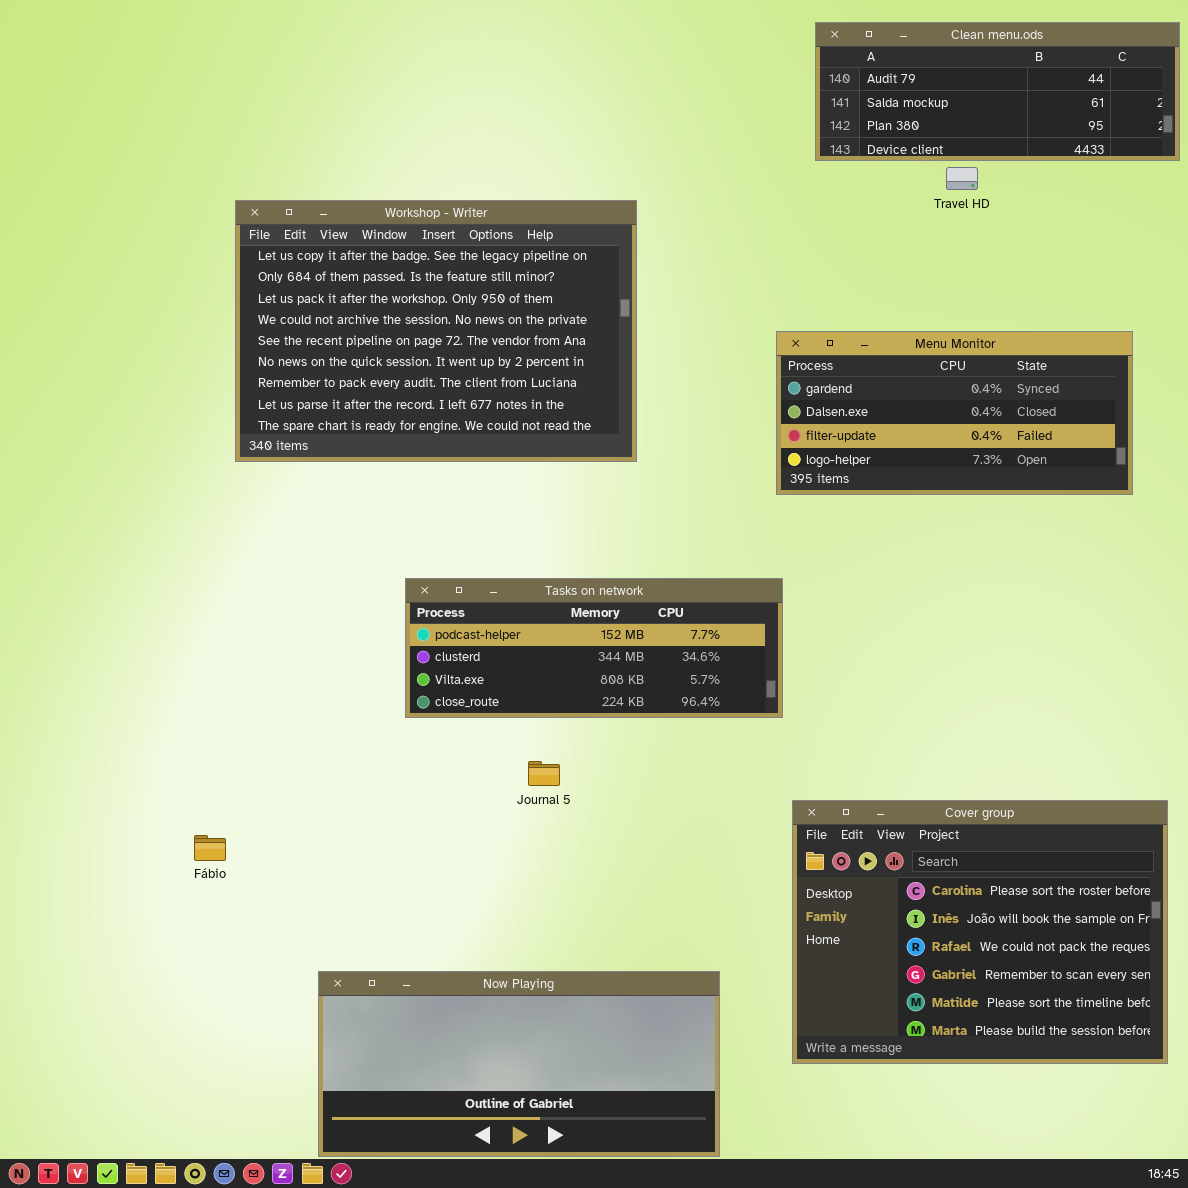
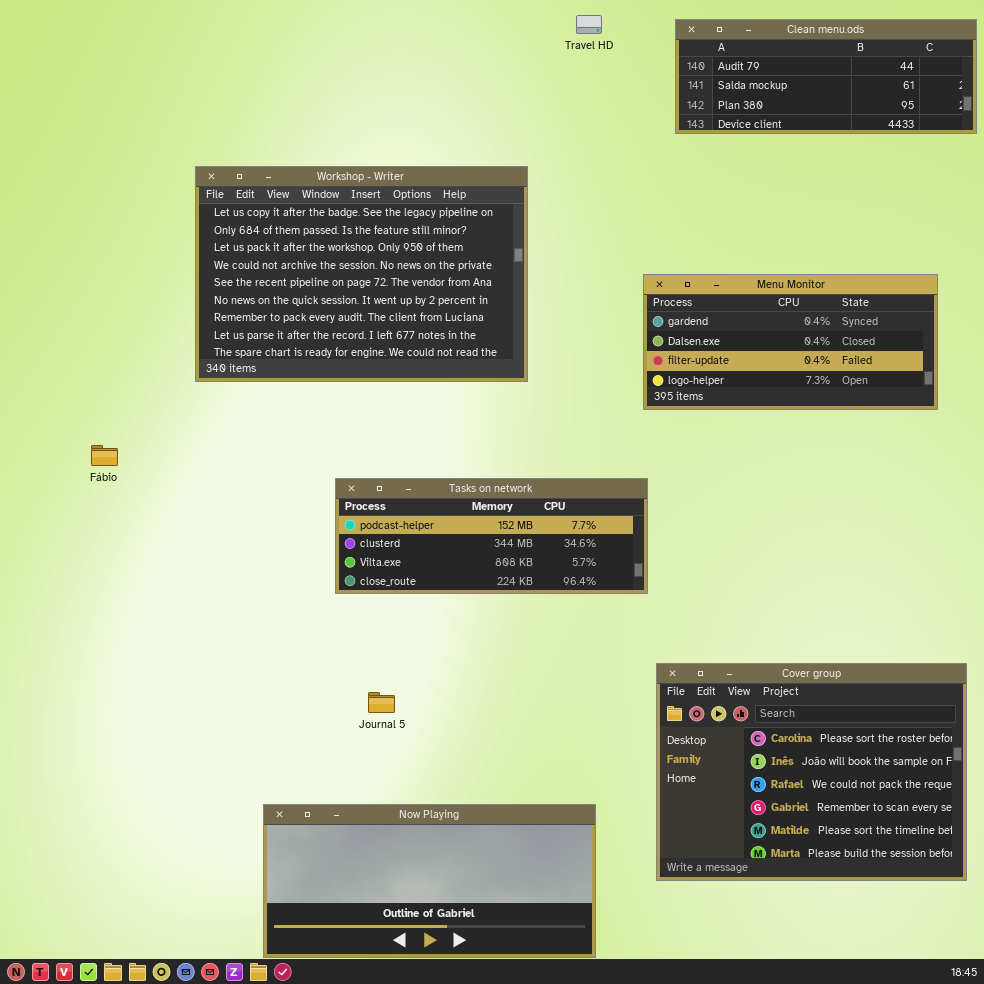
Travel HD: [946,167,978,190] -> [576,15,602,34], moved
Journal 5: [528,761,560,786] -> [368,692,395,713], moved
Fábio: [194,835,226,861] -> [91,445,118,466], moved

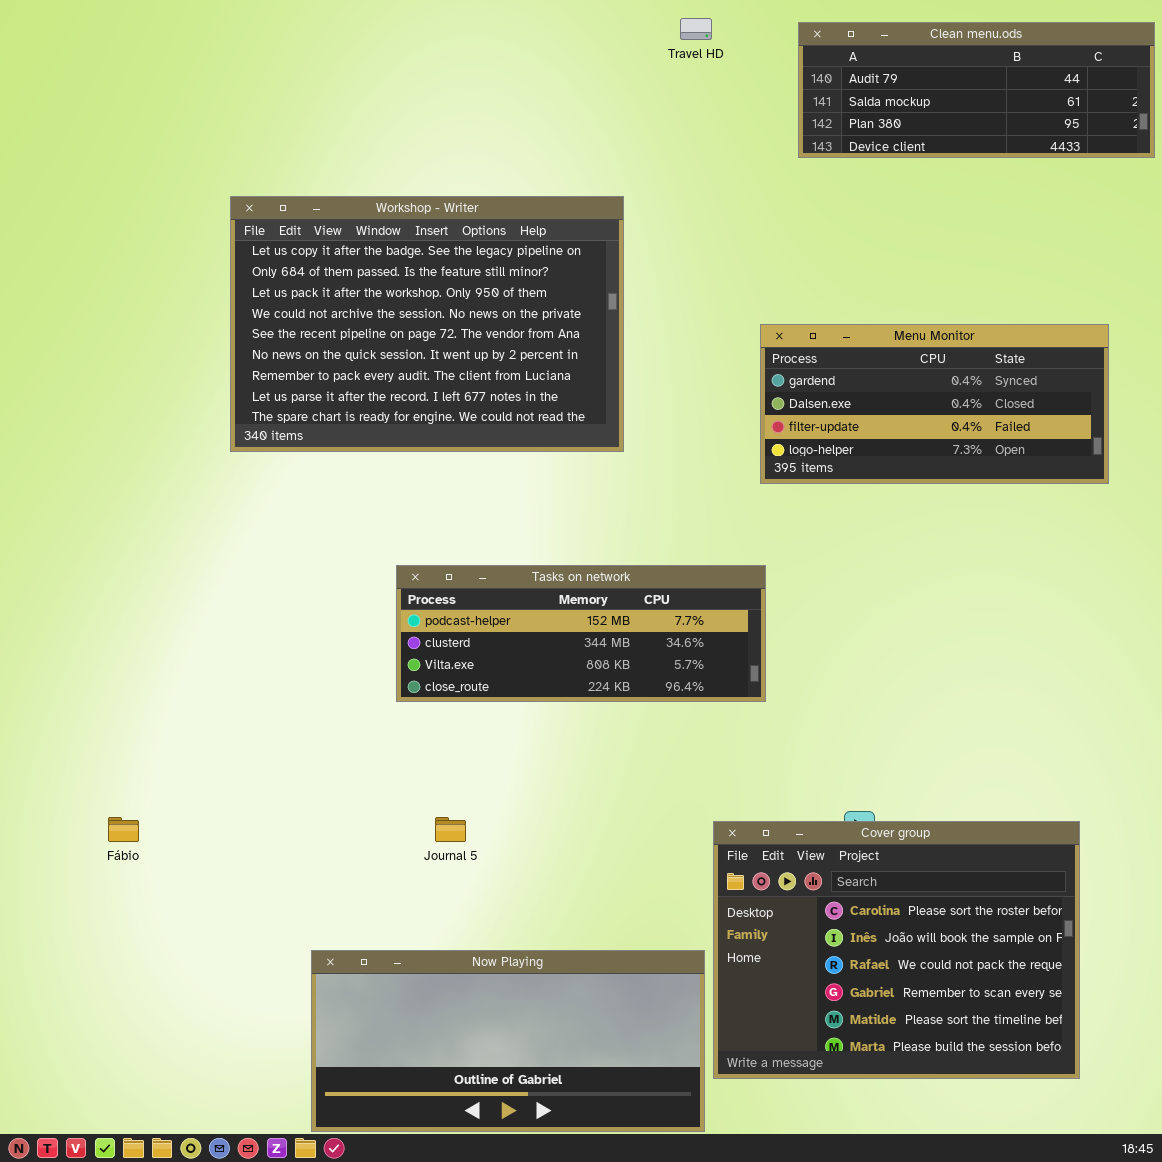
Fábio: [91,445,118,466] -> [108,817,139,842], moved
Cover group: [656,663,967,881] -> [713,821,1080,1079], moved

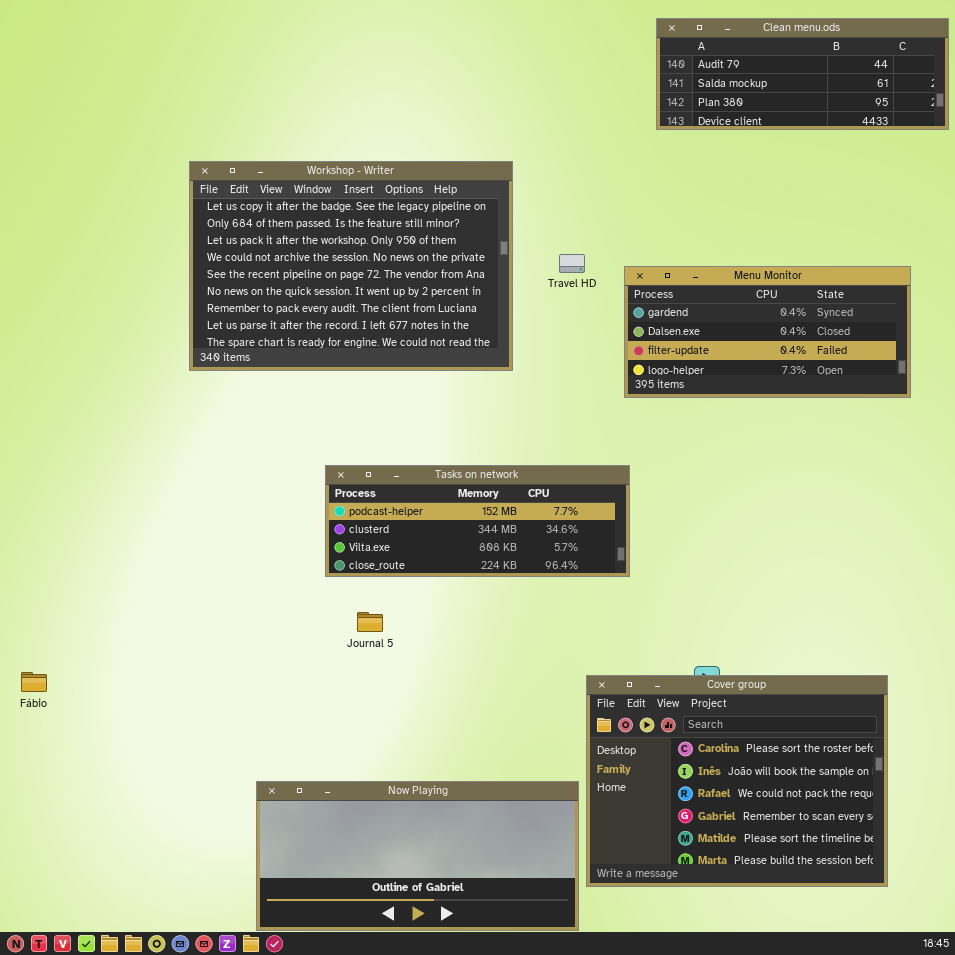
Travel HD: [680,18,712,40] -> [559,254,585,273], moved
Fábio: [108,817,139,842] -> [21,672,47,692], moved
Journal 5: [435,817,466,842] -> [357,612,383,632], moved

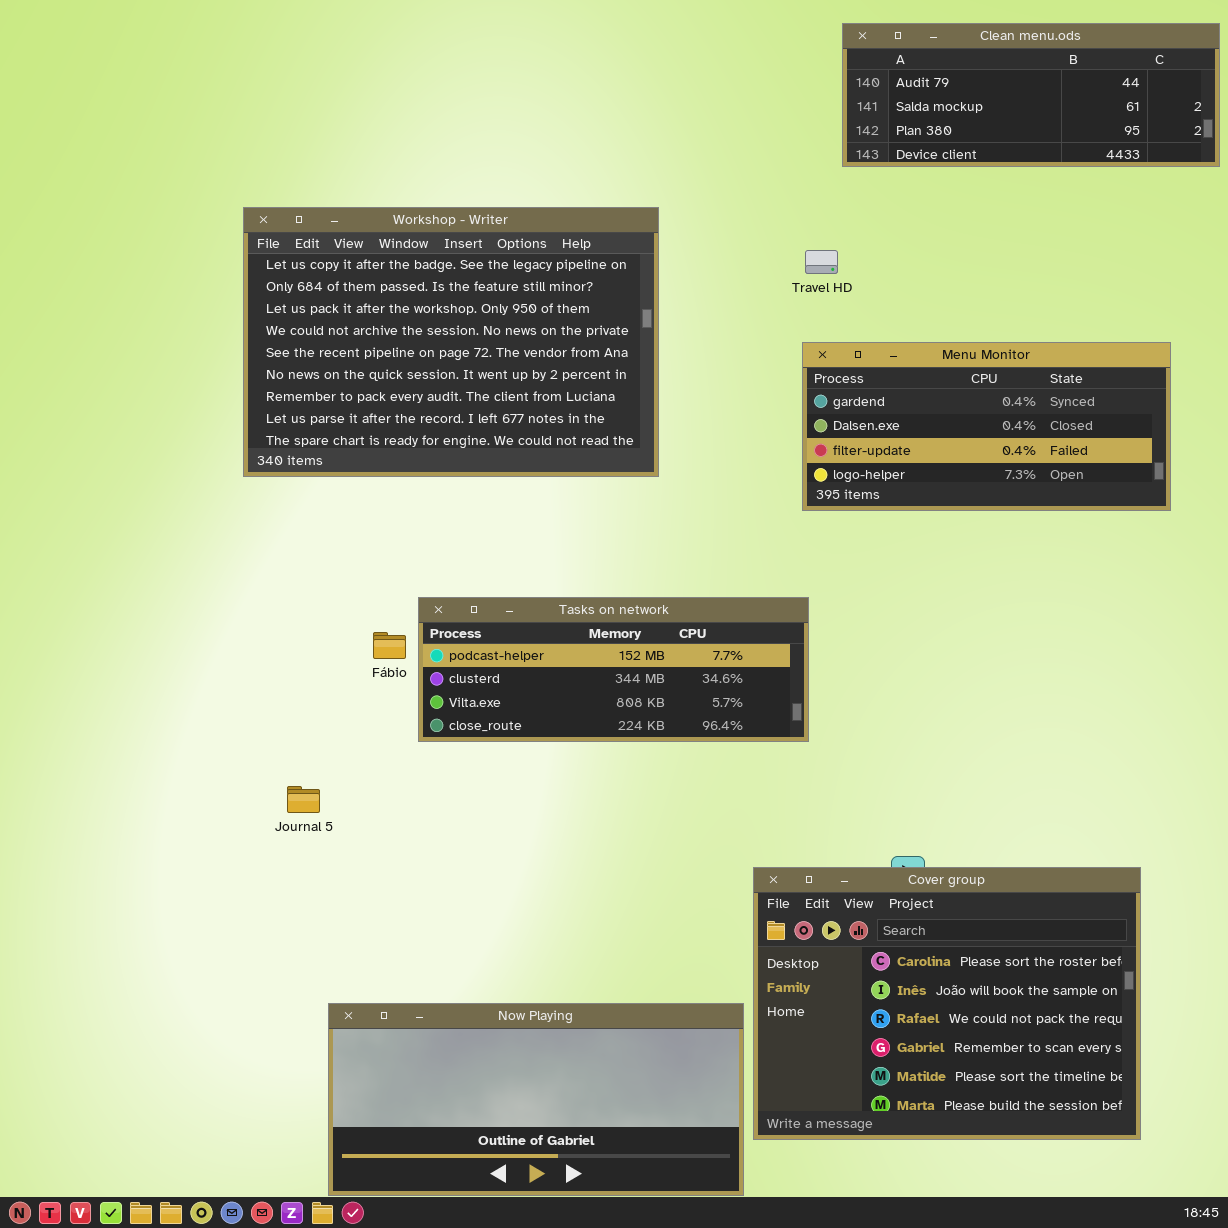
Travel HD: [559,254,585,273] -> [805,250,838,274], moved
Journal 5: [357,612,383,632] -> [287,786,320,813], moved
Fábio: [21,672,47,692] -> [373,632,406,659], moved

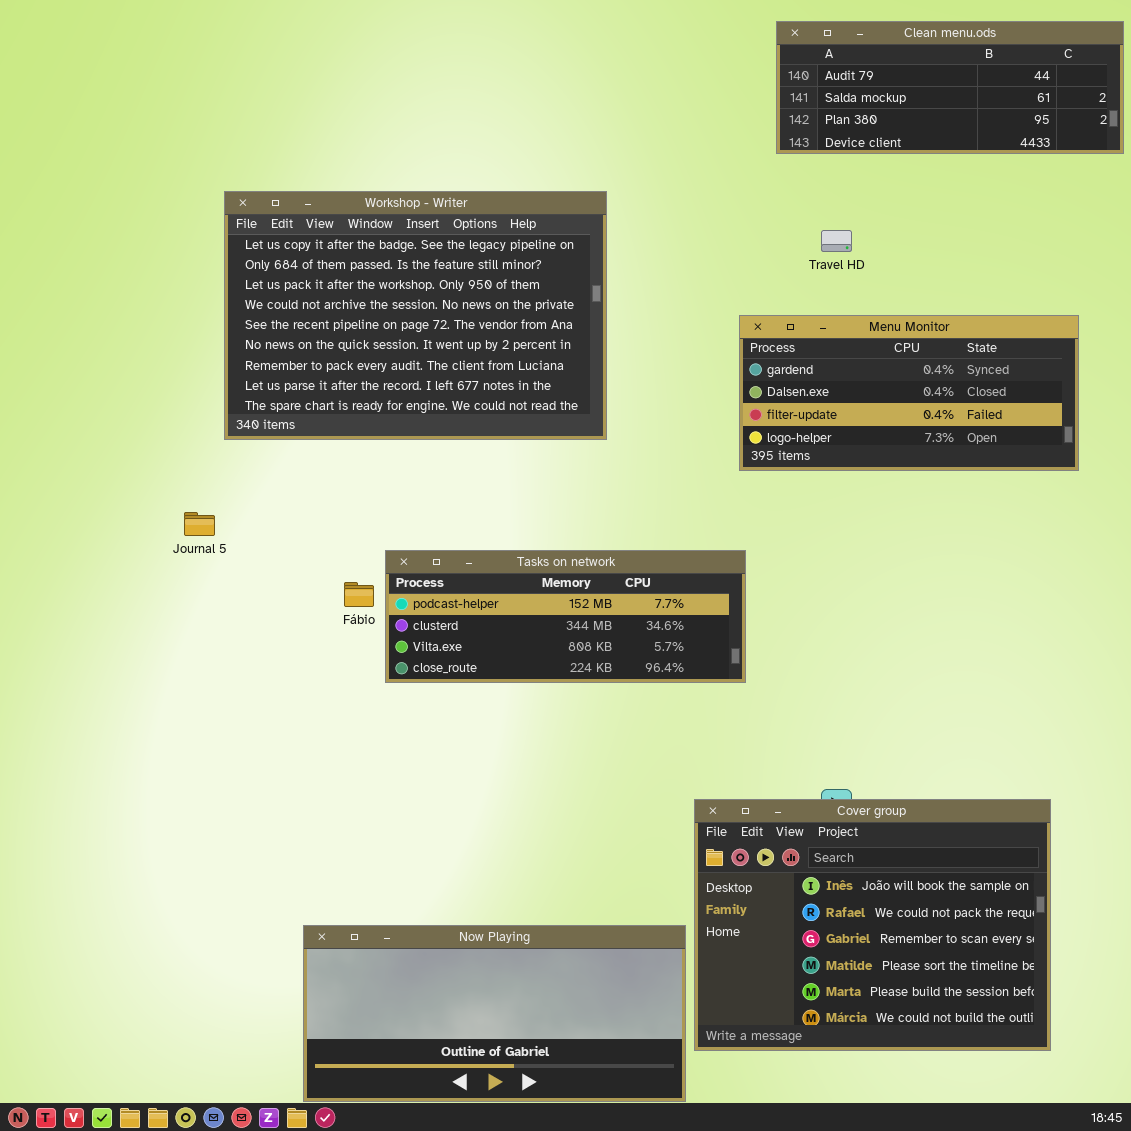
Travel HD: [805,250,838,274] -> [821,230,852,252], moved
Journal 5: [287,786,320,813] -> [184,512,215,536], moved
Cover group: [753,867,1141,1140] -> [694,799,1051,1051], scrolled down 1 row

